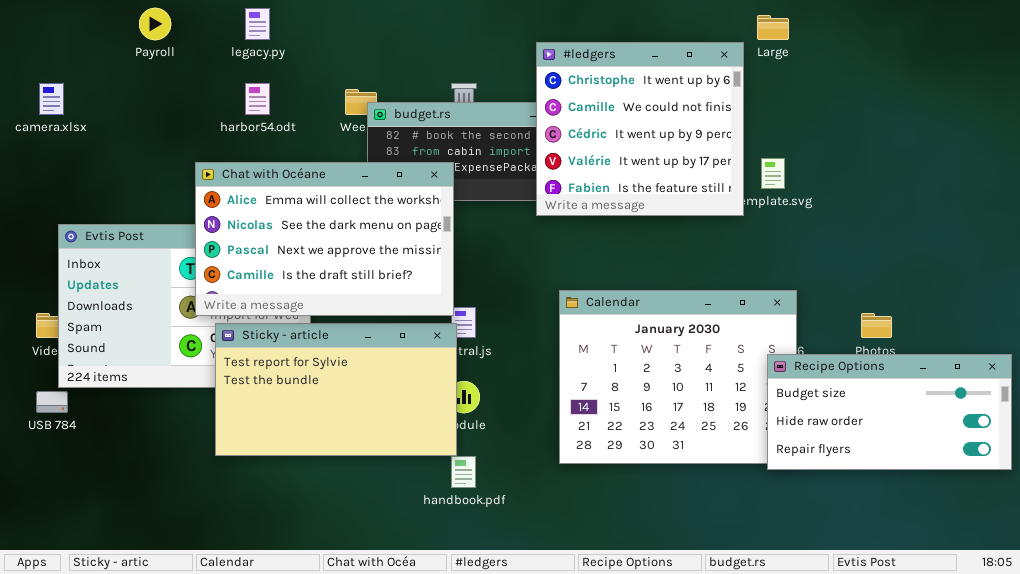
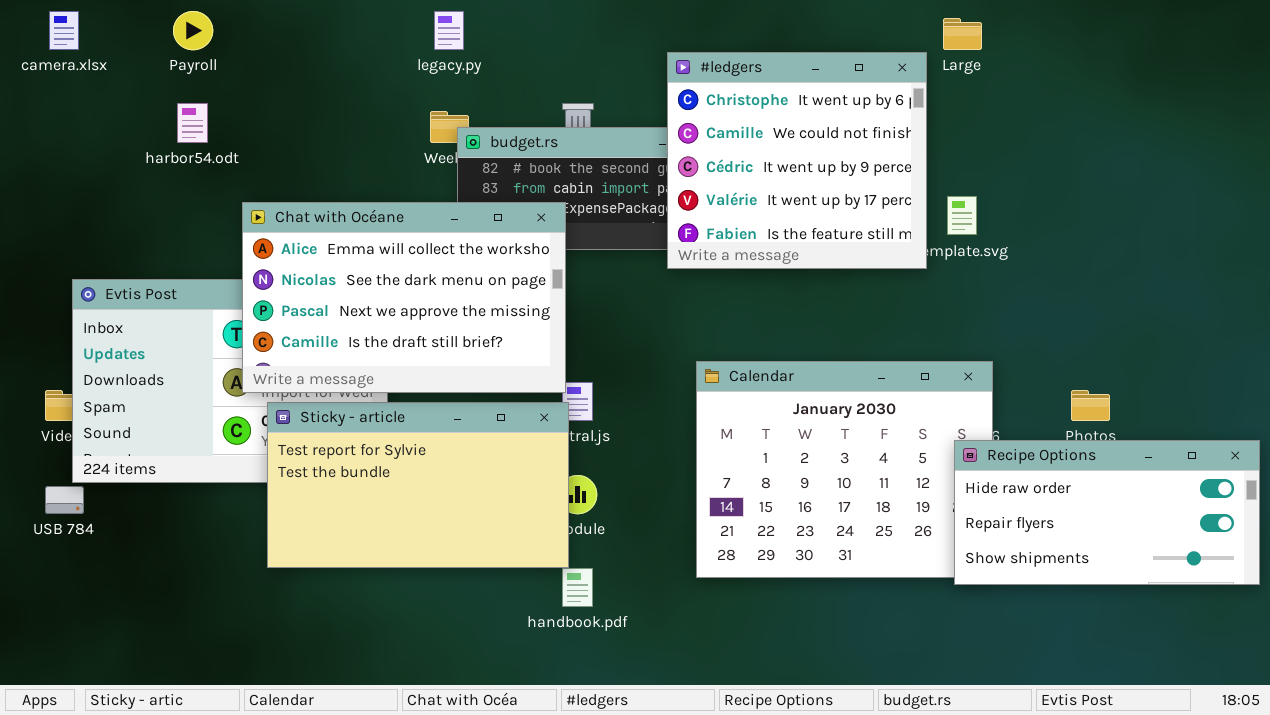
legacy.py: [245,8,270,40] -> [434,11,464,50], moved
camera.xlsx: [39,83,64,115] -> [49,11,79,50], moved
harbor54.odt: [245,83,270,115] -> [177,103,208,143], moved
Recipe Options: [767,354,1012,470] -> [954,440,1260,585], scrolled down 1 row

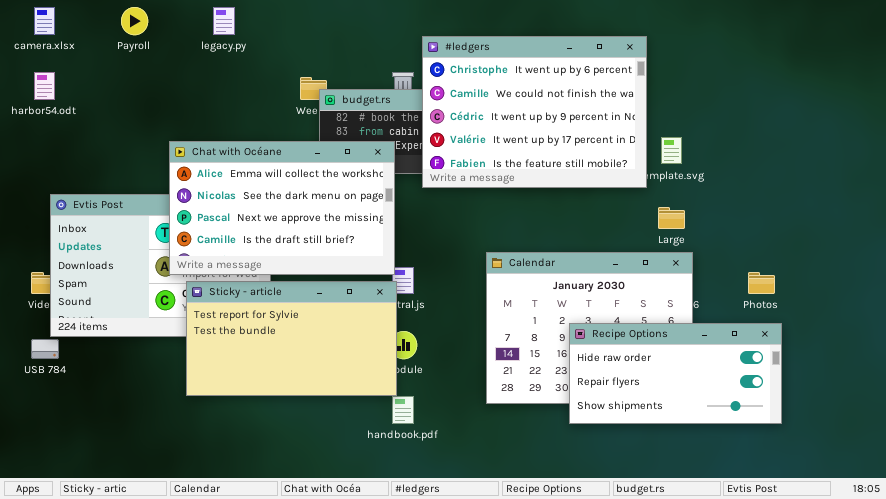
legacy.py: [434,11,464,50] -> [213,7,235,35], moved
Large: [943,18,982,50] -> [658,207,685,229], moved
#ledgers: [667,52,927,269] -> [422,36,647,188], resized
harbor54.odt: [177,103,208,143] -> [34,72,55,100], moved
Recipe Options: [954,440,1260,585] -> [569,323,782,424], moved

